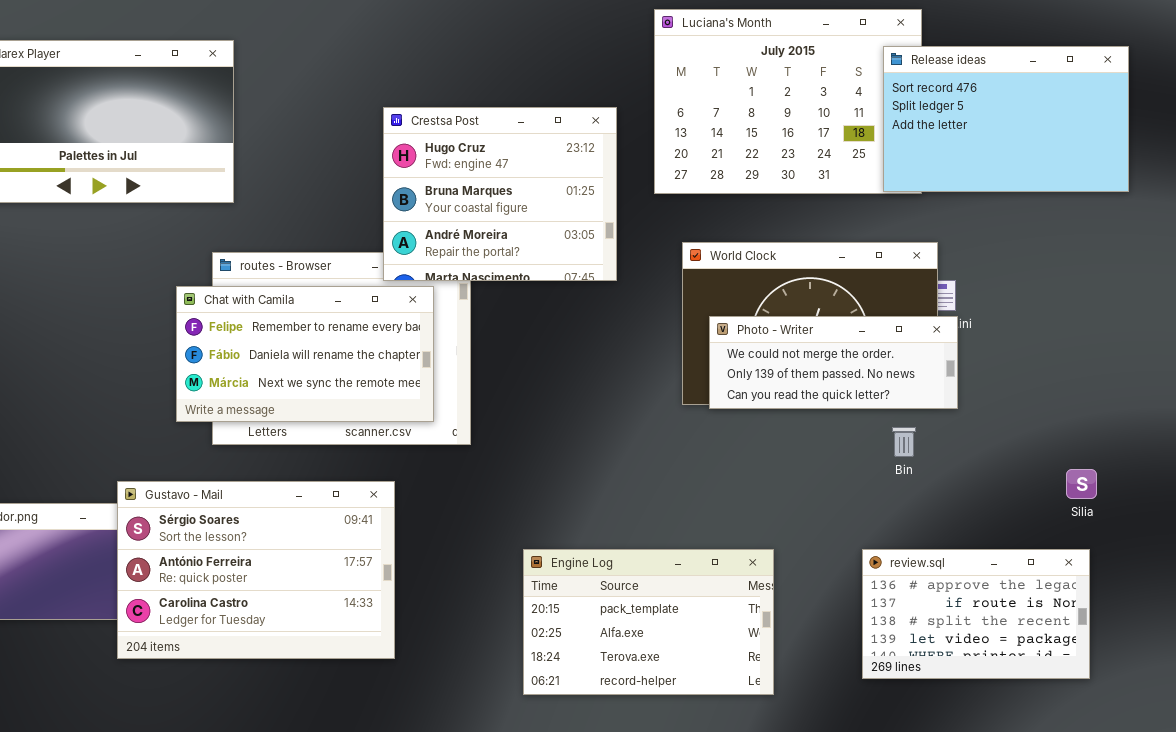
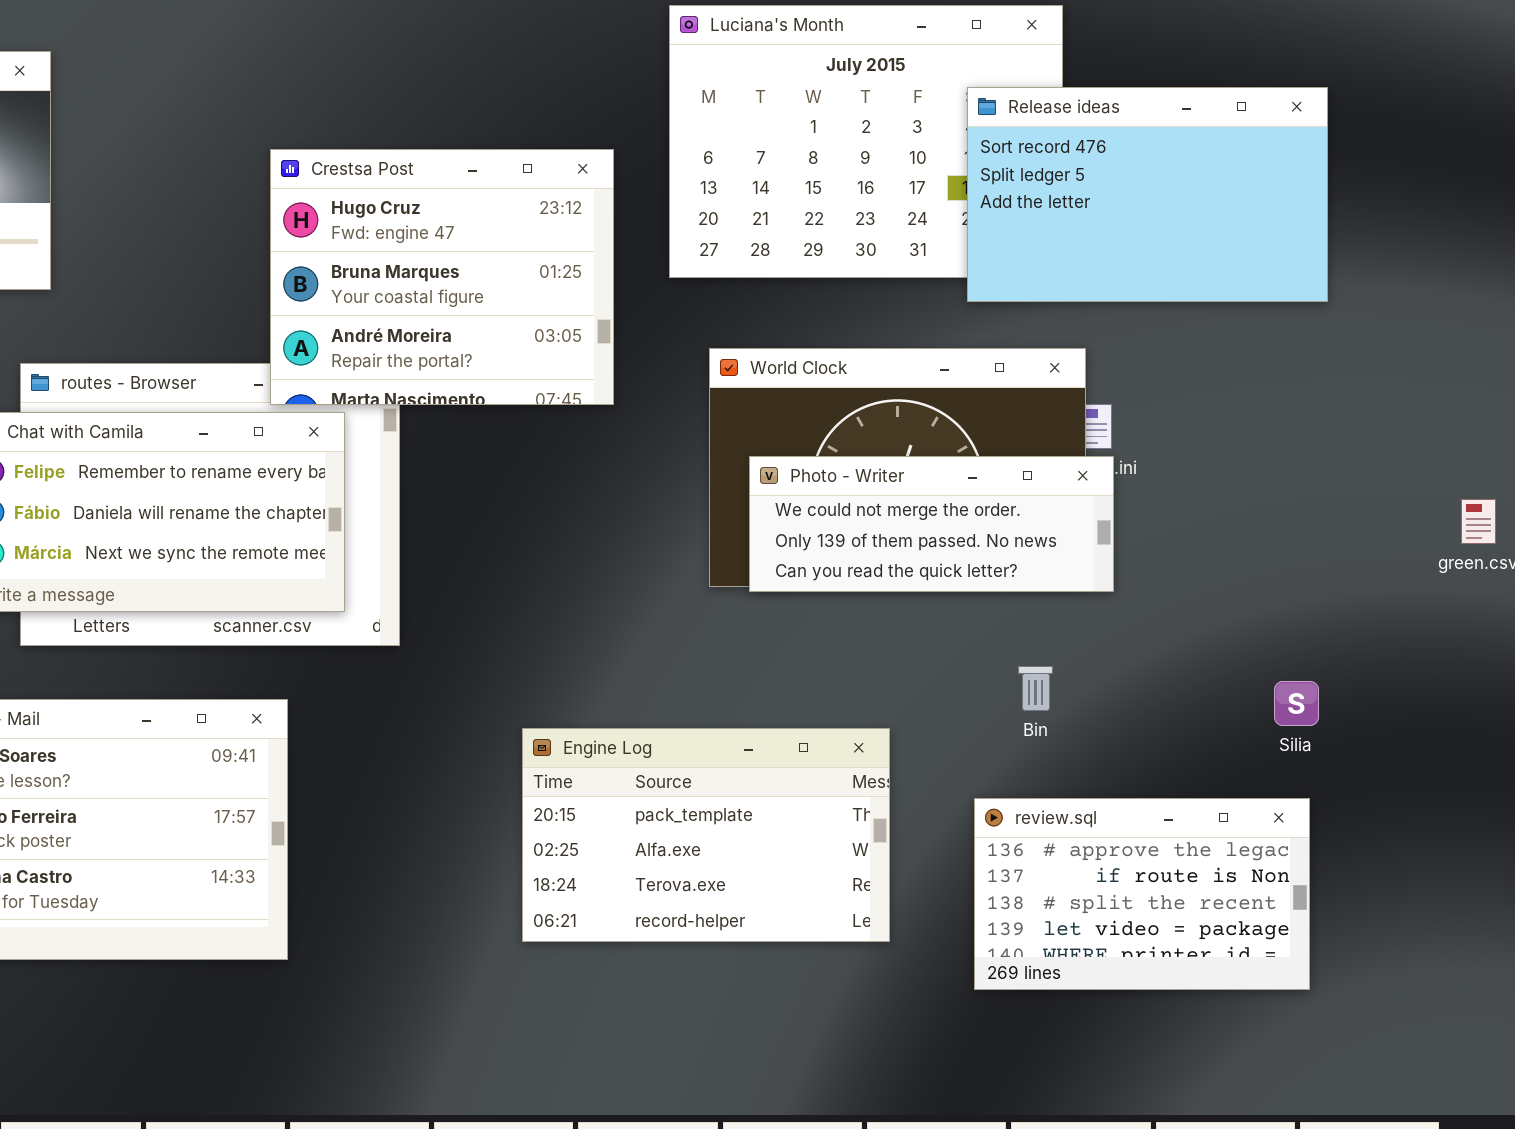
Release ideas: [883,46,1129,192] -> [967,87,1328,302], moved
Bin: [892,427,916,457] -> [1018,666,1053,711], moved
Engine Log: [523,549,774,695] -> [522,728,890,942], moved

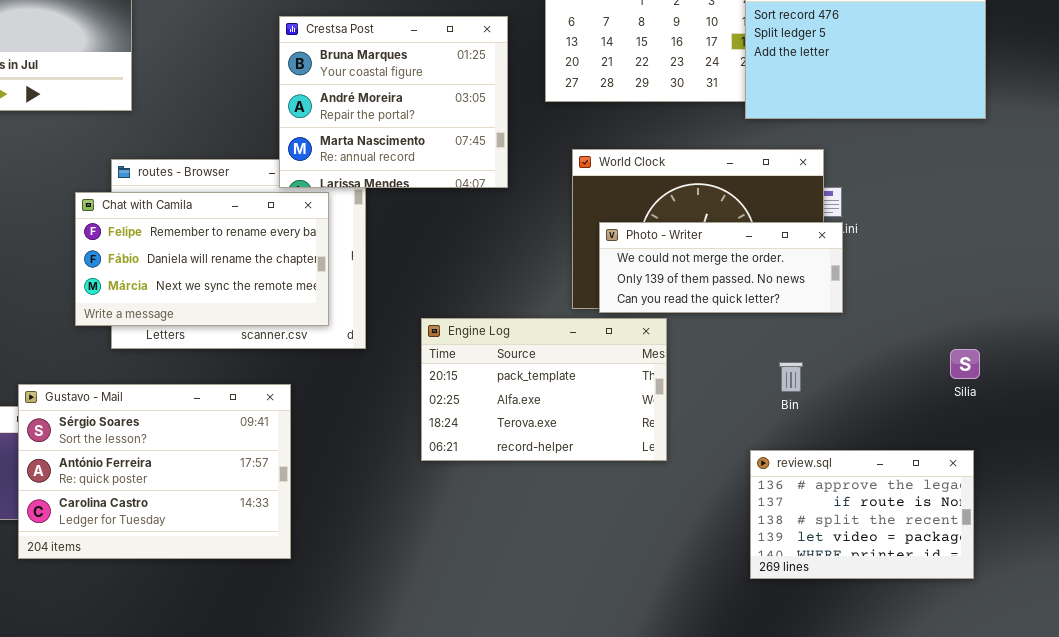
Crestsa Post: [270,149,614,405] -> [279,16,508,188], scrolled down 1 row
Silia: [1274,681,1319,726] -> [950,349,980,379], moved
Engine Log: [522,728,890,942] -> [421,318,667,461], moved

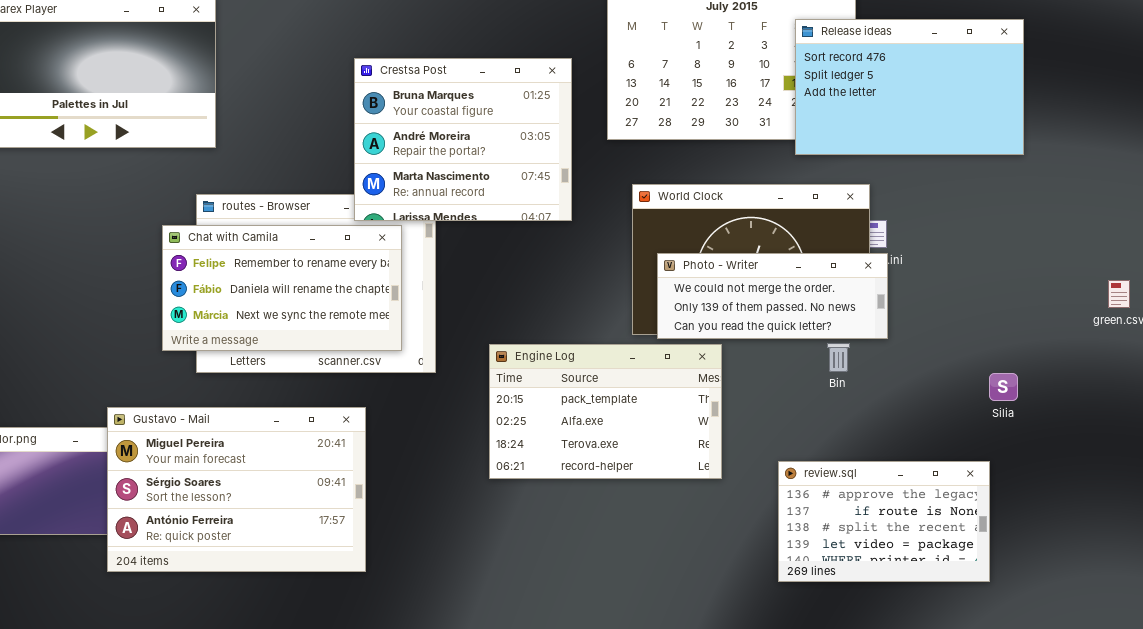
Bin: [779,362,803,392] -> [827,343,850,372], moved
Gustavo - Mail: [18,384,291,559] -> [107,407,366,572], scrolled up 1 row
review.sql: [750,450,974,579] -> [778,461,990,582], moved

